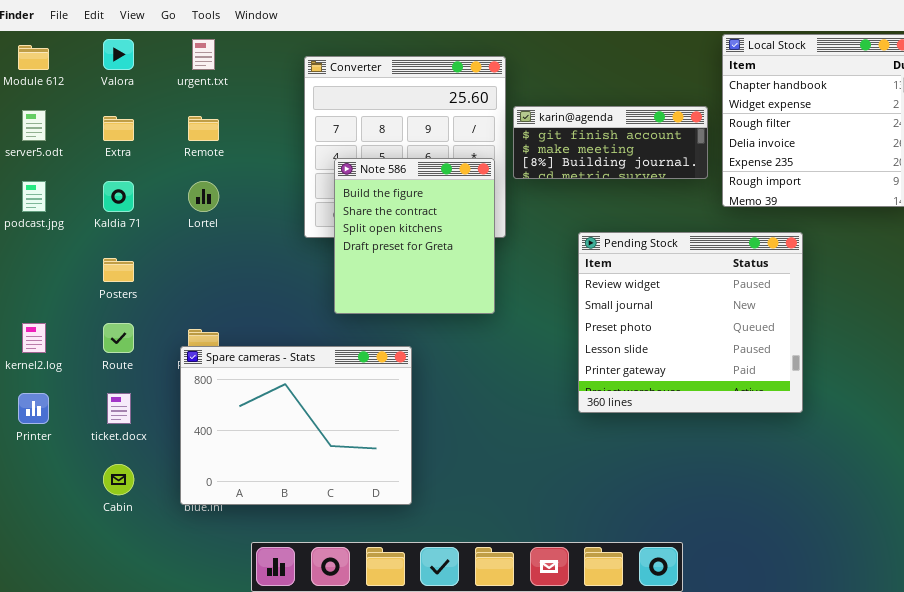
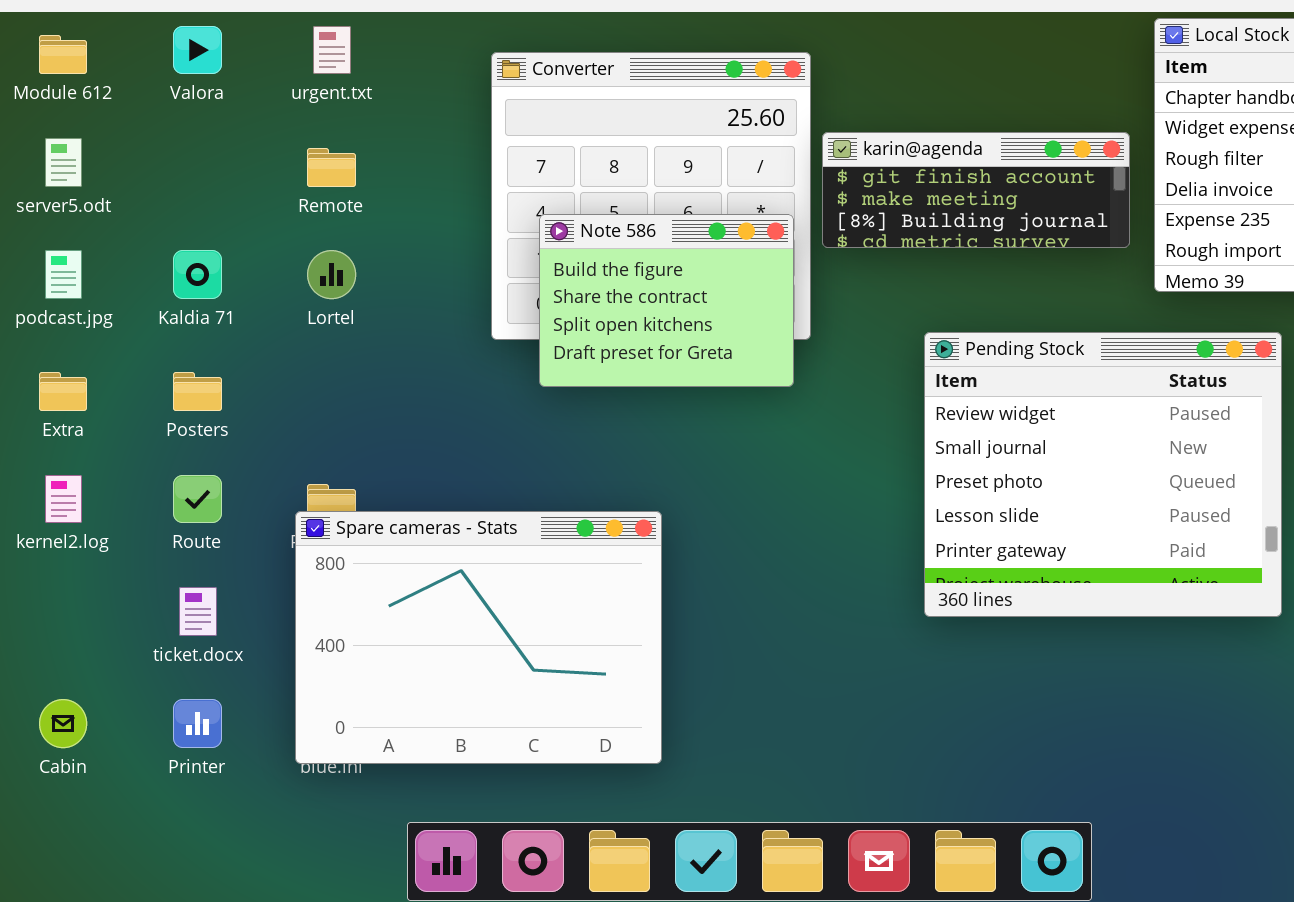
Extra: [103,116,134,141] -> [39,372,87,411], moved
Note 586: [334,158,495,314] -> [539,214,794,387], resized
Printer: [18,393,49,424] -> [173,699,222,748], moved
Cabin: [103,464,134,495] -> [39,699,87,748], moved

